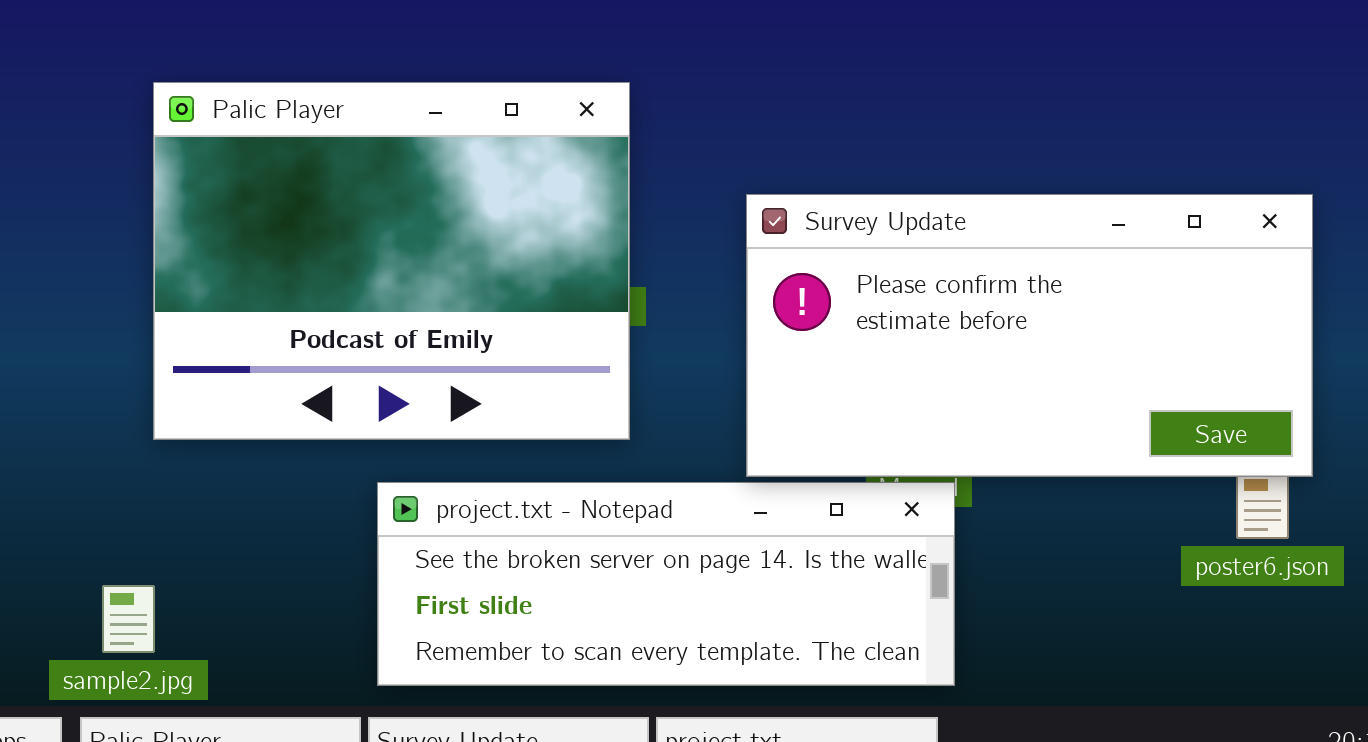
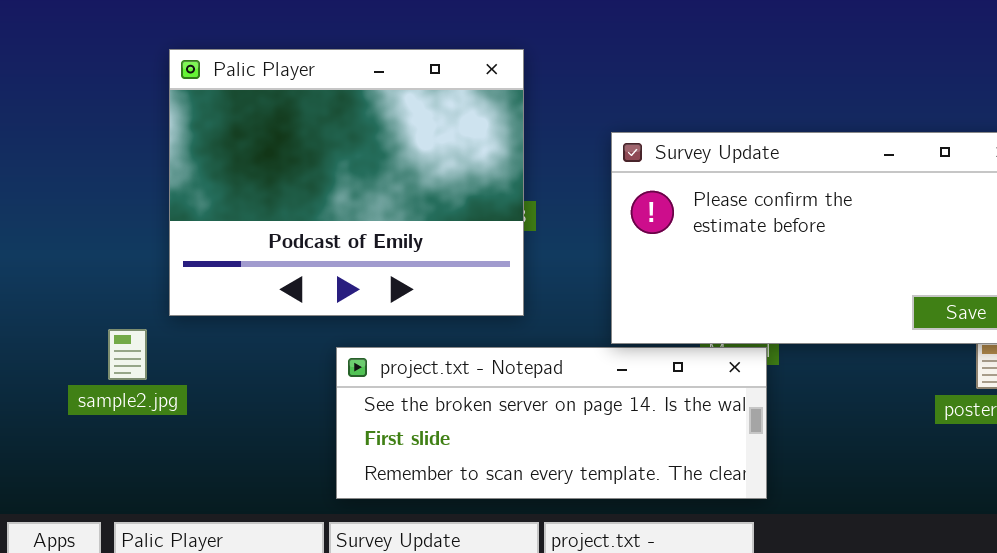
sample2.jpg: [102,585,155,653] -> [108,329,147,380], moved

